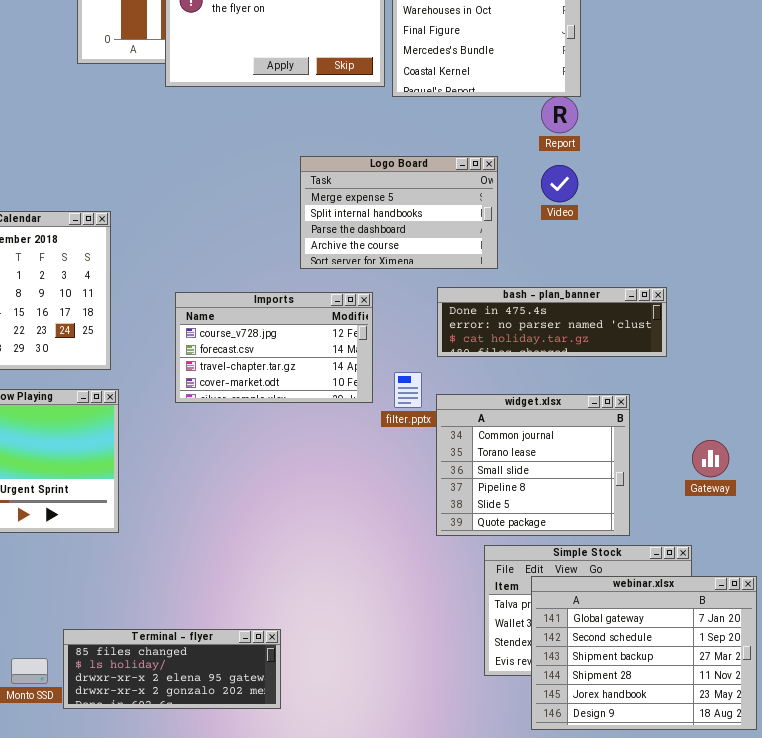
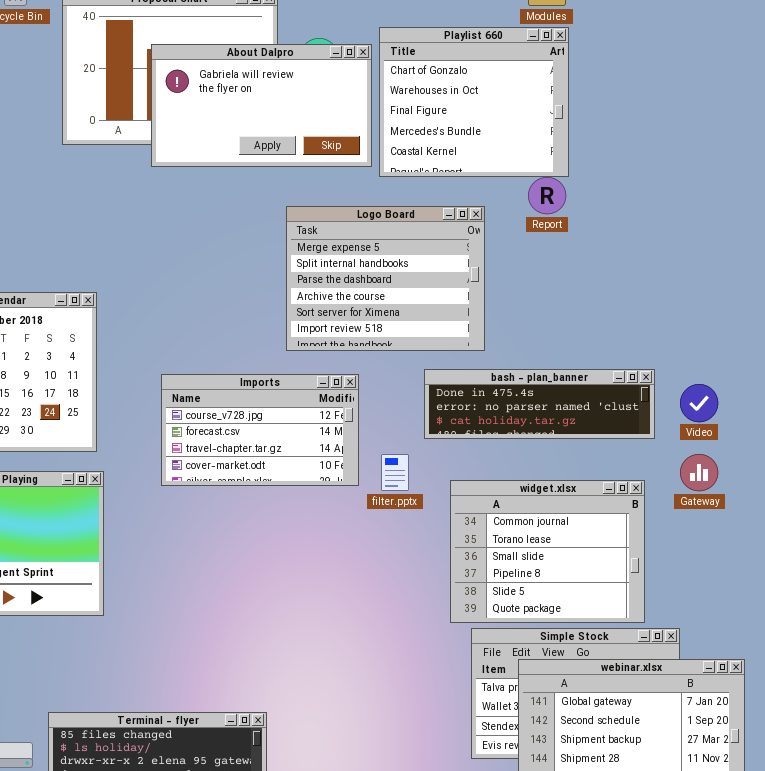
Logo Board: [300,156,498,269] -> [286,206,485,351], resized
Video: [541,165,578,202] -> [680,384,718,422], moved
widget.xlsx: [436,394,630,536] -> [450,480,645,623], moved
Gateway: [692,440,729,477] -> [680,454,718,491], moved

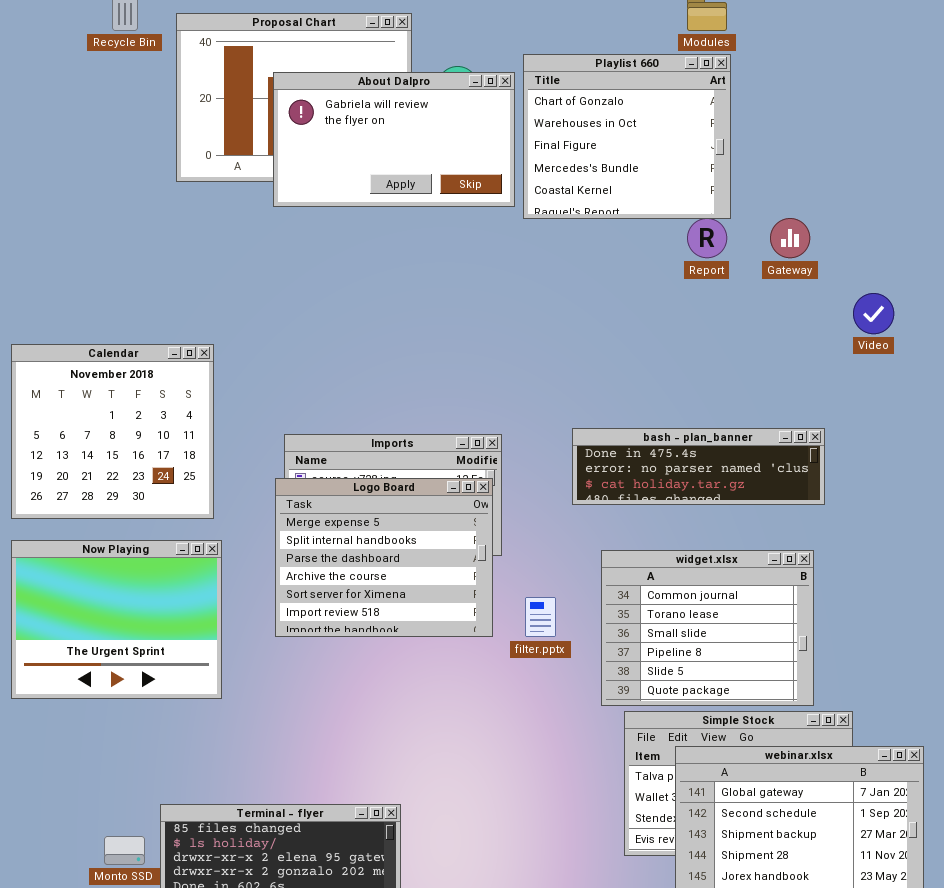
Logo Board: [286,206,485,351] -> [275,478,493,637], moved
Video: [680,384,718,422] -> [853,293,894,334], moved
filter.pptx: [381,454,409,491] -> [525,597,556,637], moved
Gateway: [680,454,718,491] -> [770,218,810,258], moved

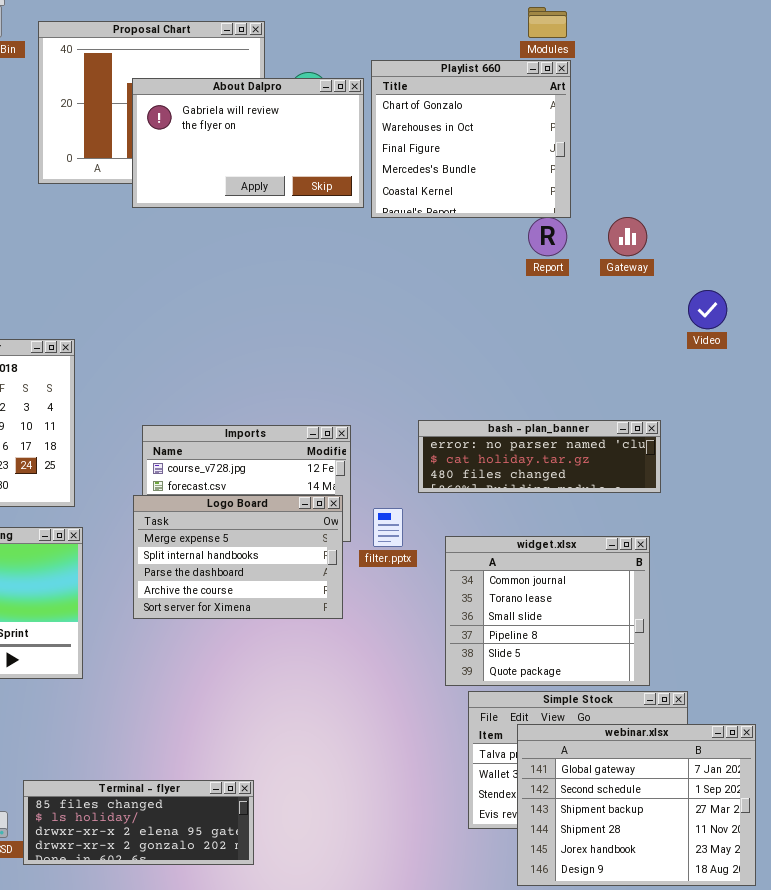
bash - plan_banner: [572,428,825,505] -> [418,420,661,493], scrolled down 1 row
Logo Board: [275,478,493,637] -> [133,495,343,619], resized
filter.pptx: [525,597,556,637] -> [373,508,403,547], moved

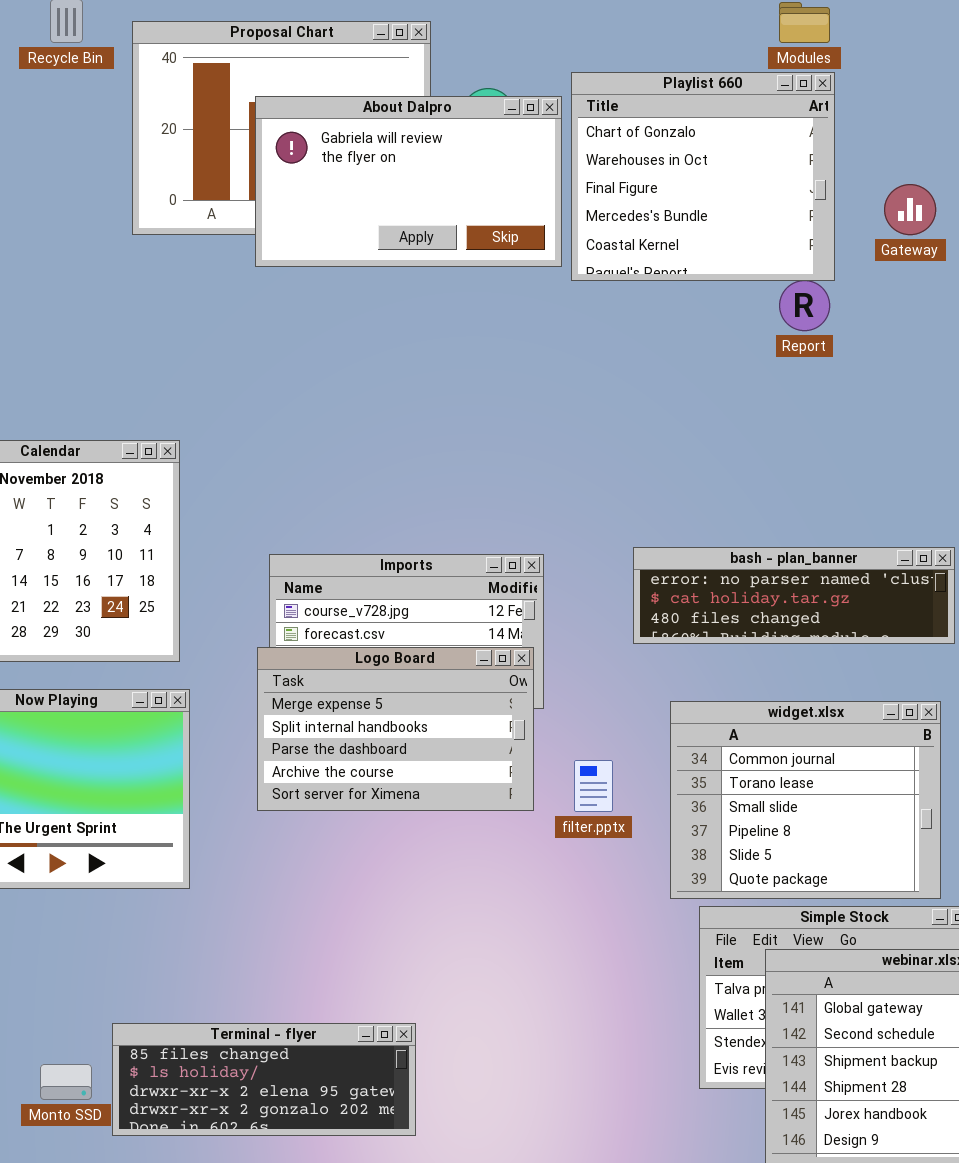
Gateway: [608,217,647,256] -> [884,184,936,235], moved
filter.pptx: [373,508,403,547] -> [574,760,613,812], moved

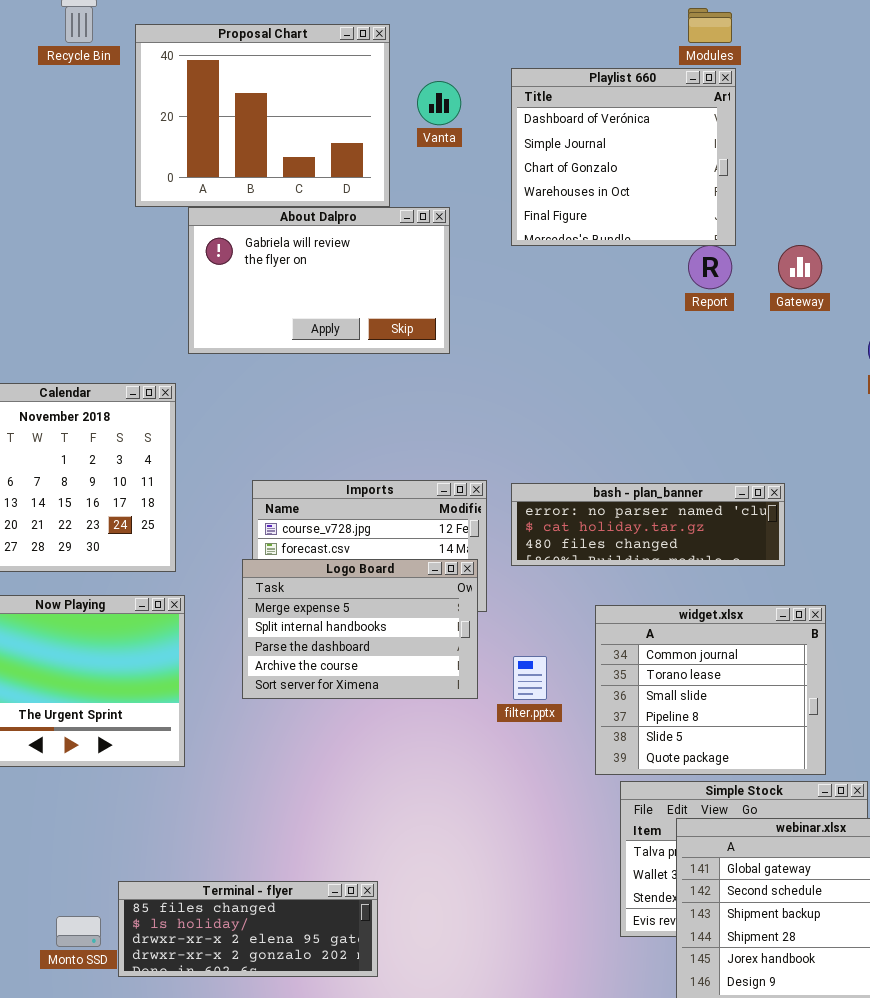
Playlist 660: [571,72,835,281] -> [511,68,736,246], scrolled up 2 rows
About Dalpro: [255,96,562,267] -> [188,207,450,354], moved
Gateway: [884,184,936,235] -> [778,245,822,289], moved
bash - plan_banner: [633,547,955,644] -> [511,483,785,566], moved

